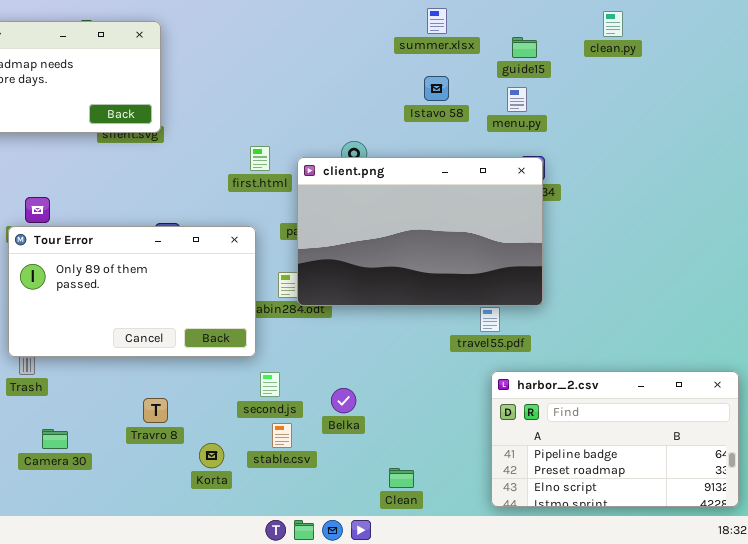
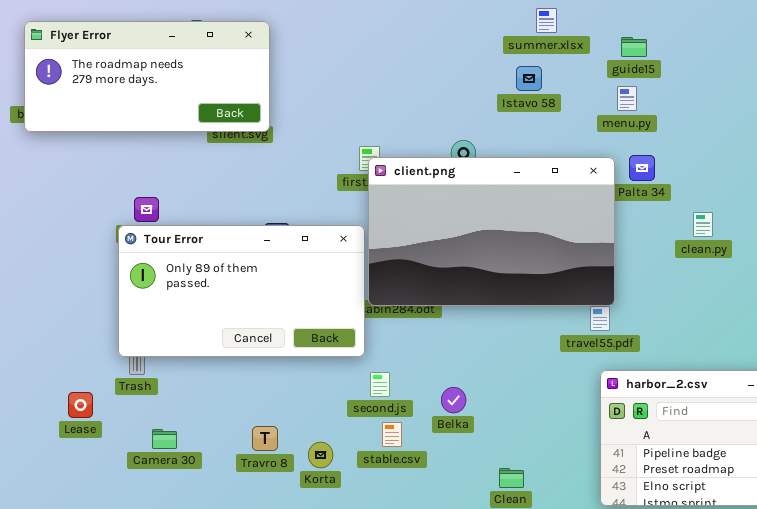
clean.py: [603,11,623,37] -> [693,212,713,237], moved
Istavo 58: [424,76,449,101] -> [516,66,542,91], moved
client.png: [297,157,543,306] -> [368,157,615,306], moved
Travro 8: [143,398,168,423] -> [252,426,278,451], moved

